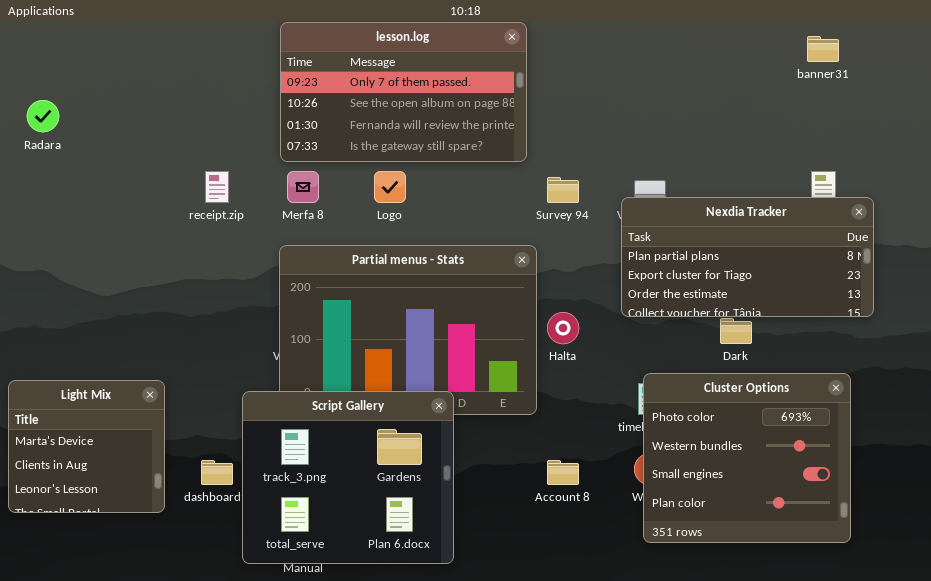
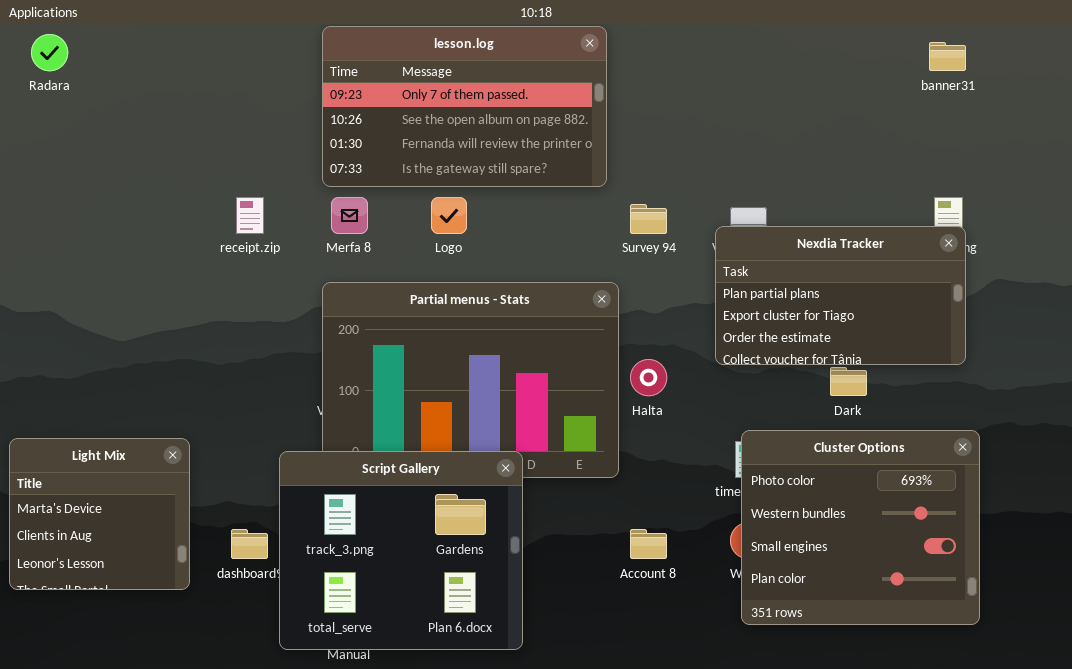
Radara: [27,100,59,132] -> [31,34,68,71], moved
Nexdia Tracker: [621,197,874,317] -> [715,226,966,365], resized

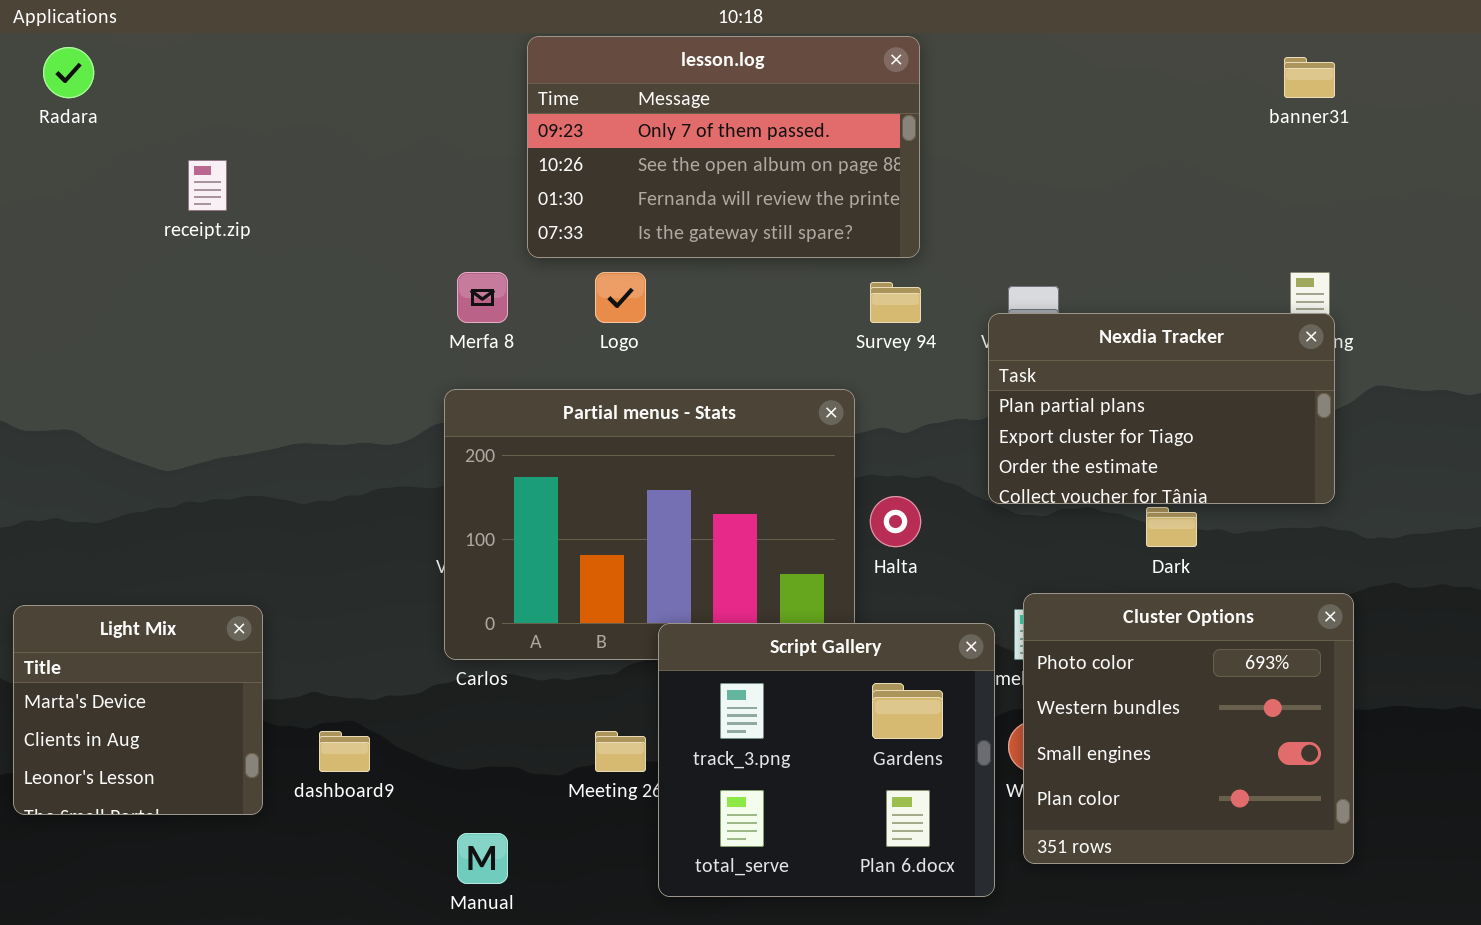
lesson.log: [322,26,607,187] -> [527,36,920,258], moved
receipt.zip: [236,197,264,234] -> [188,160,227,211], moved
Script Gallery: [279,451,523,650] -> [658,623,995,897], moved

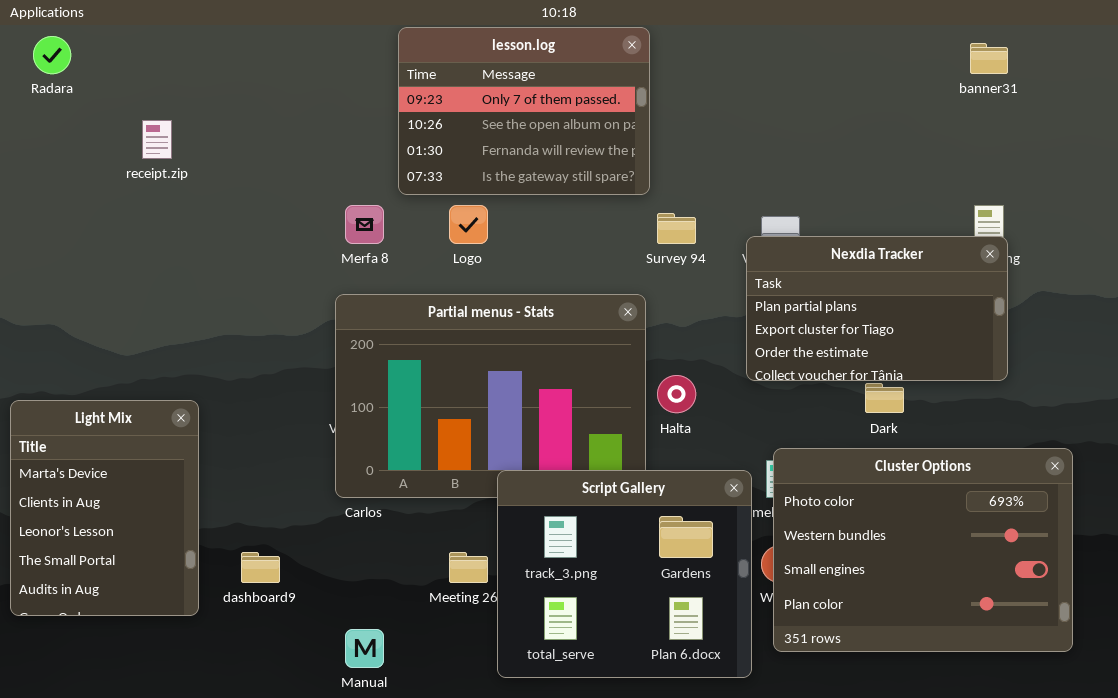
lesson.log: [527,36,920,258] -> [398,27,650,195], resized
Cluster Options: [1023,593,1354,864] -> [773,448,1073,652], resized
Light Mix: [13,605,263,815] -> [10,400,199,616], resized

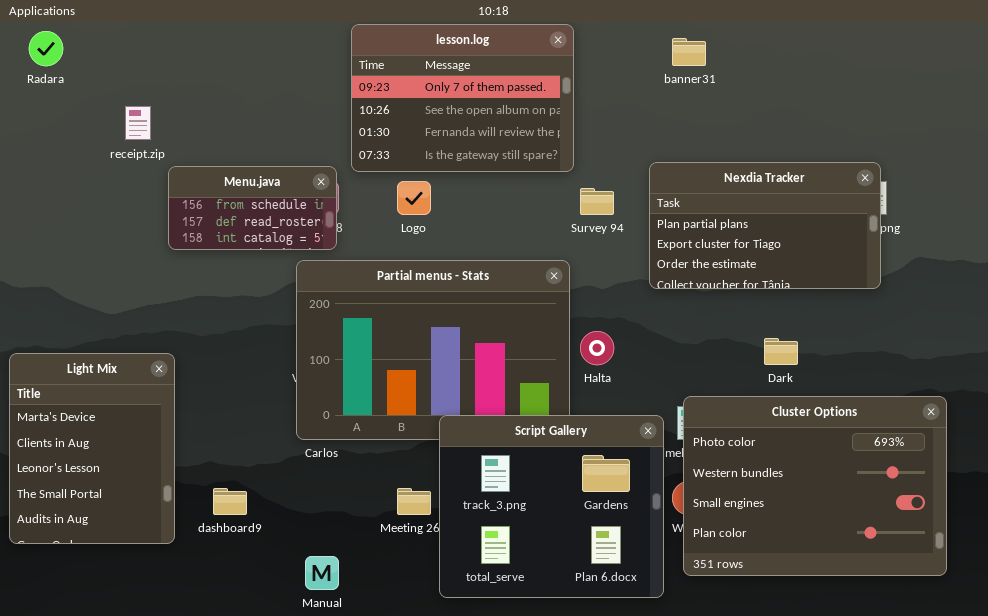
banner31: [970,43,1008,74] -> [672,38,706,66], moved
Menu.java: none -> [168,166,337,250], opened
Nexdia Tracker: [746,236,1008,381] -> [649,162,881,289], moved

